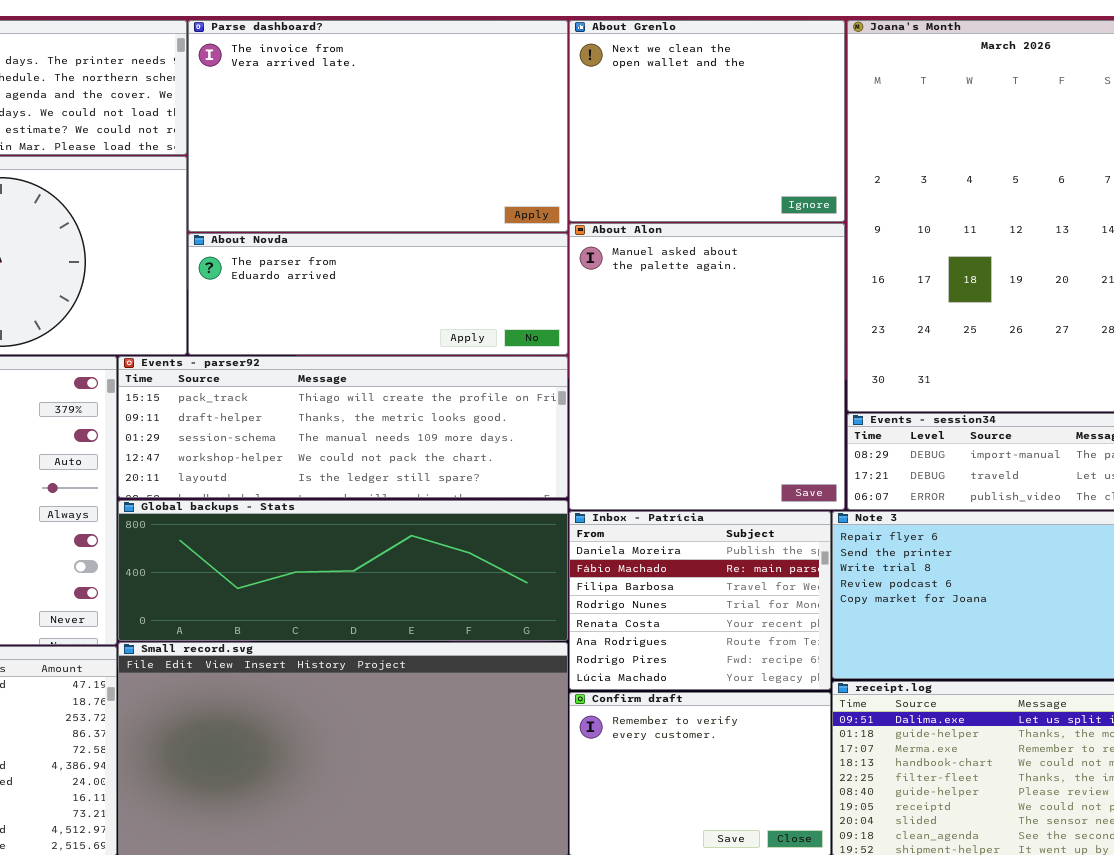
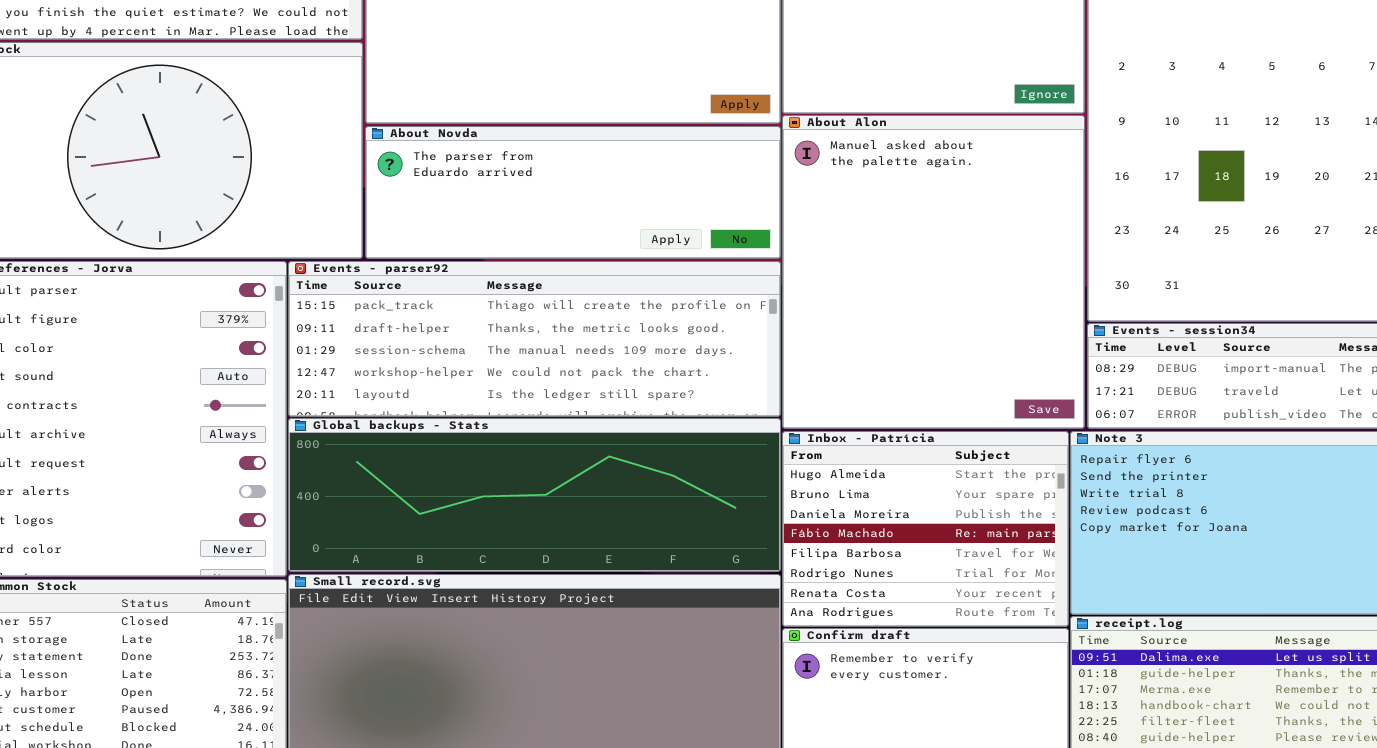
Inbox - Patrícia: [569,511,831,690] -> [782,431,1069,627], scrolled up 2 rows

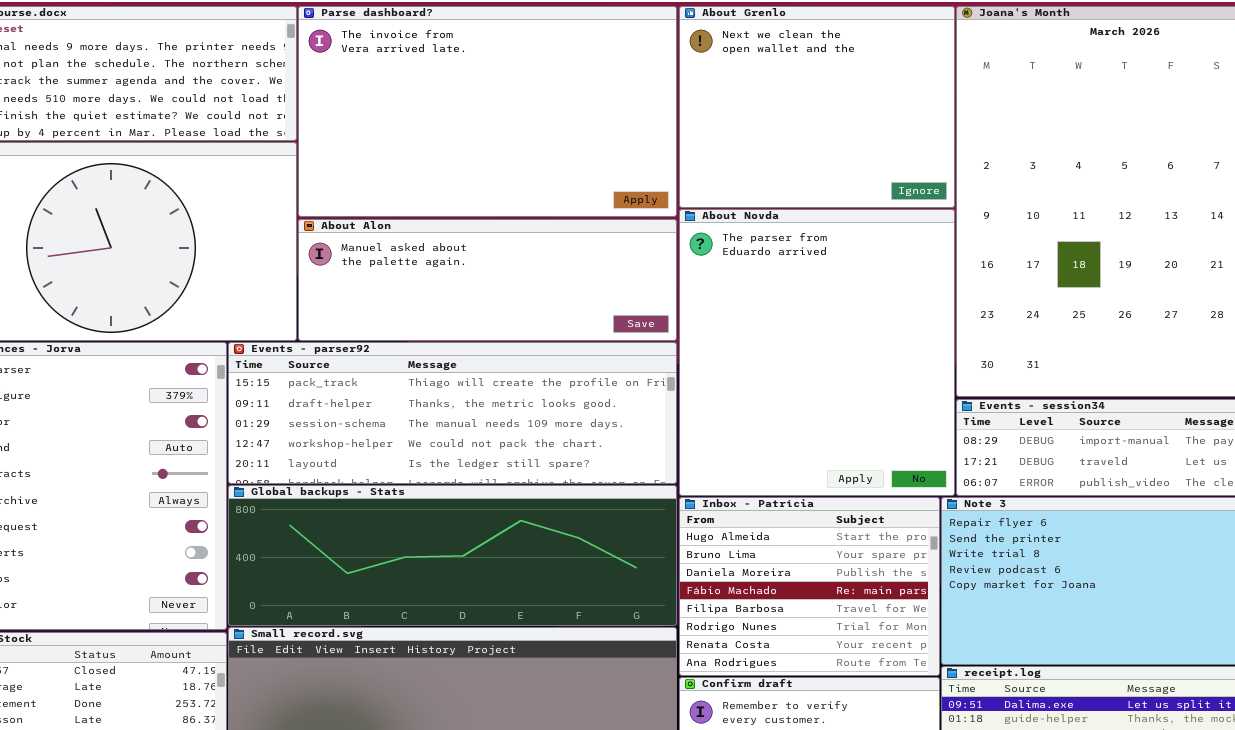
About Alon: [782,115,1085,429] -> [298,219,677,341], moved, resized
About Novda: [365,126,781,259] -> [679,209,955,496], moved, resized

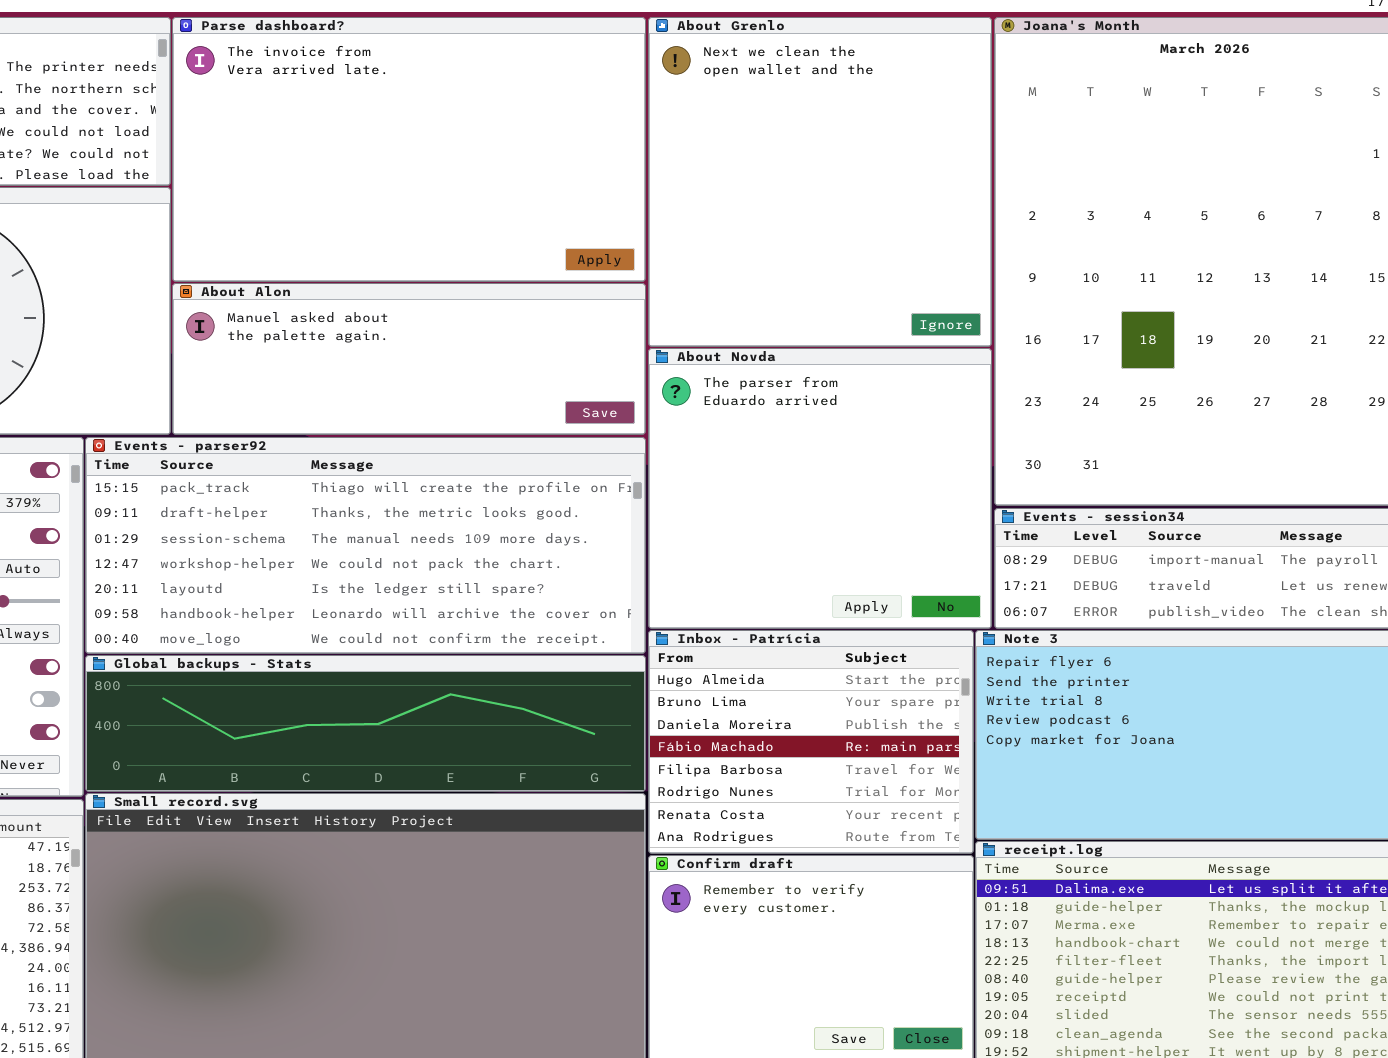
About Grenlo: [679,6,955,208] -> [648,17,992,347], resized
About Novda: [679,209,955,496] -> [648,348,992,629], resized
Events - parser92: [228,342,677,484] -> [85,437,646,654], resized
Global backups - Stats: [228,485,677,626] -> [85,655,646,792], resized

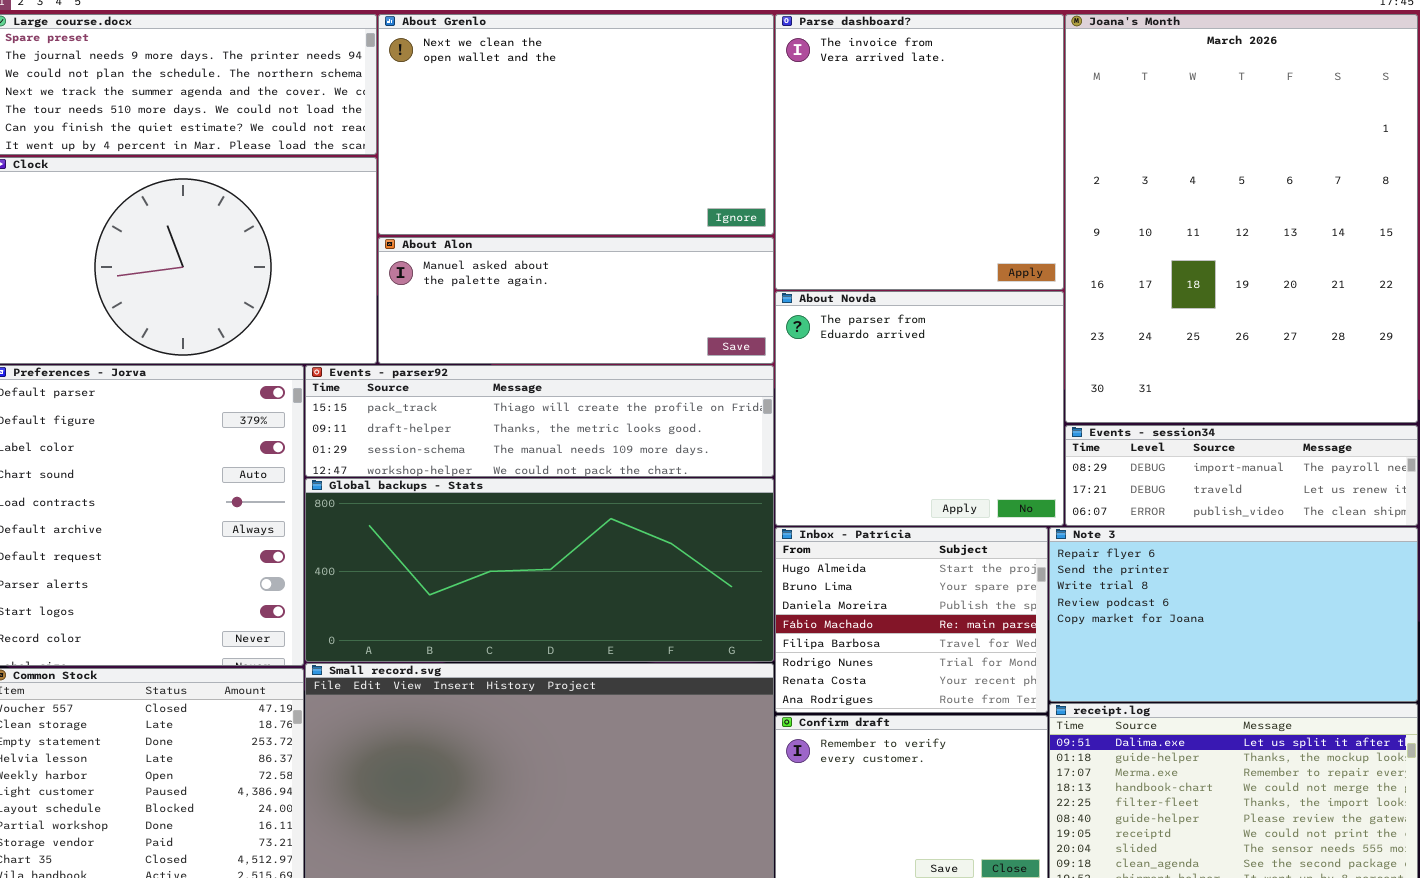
Parse dashboard?: [172,17,646,282] -> [775,14,1064,290], moved, resized
About Grenlo: [648,17,992,347] -> [378,14,774,235], moved, resized
Events - parser92: [85,437,646,654] -> [305,365,774,477], resized
Global backups - Stats: [85,655,646,792] -> [305,478,774,662], resized

